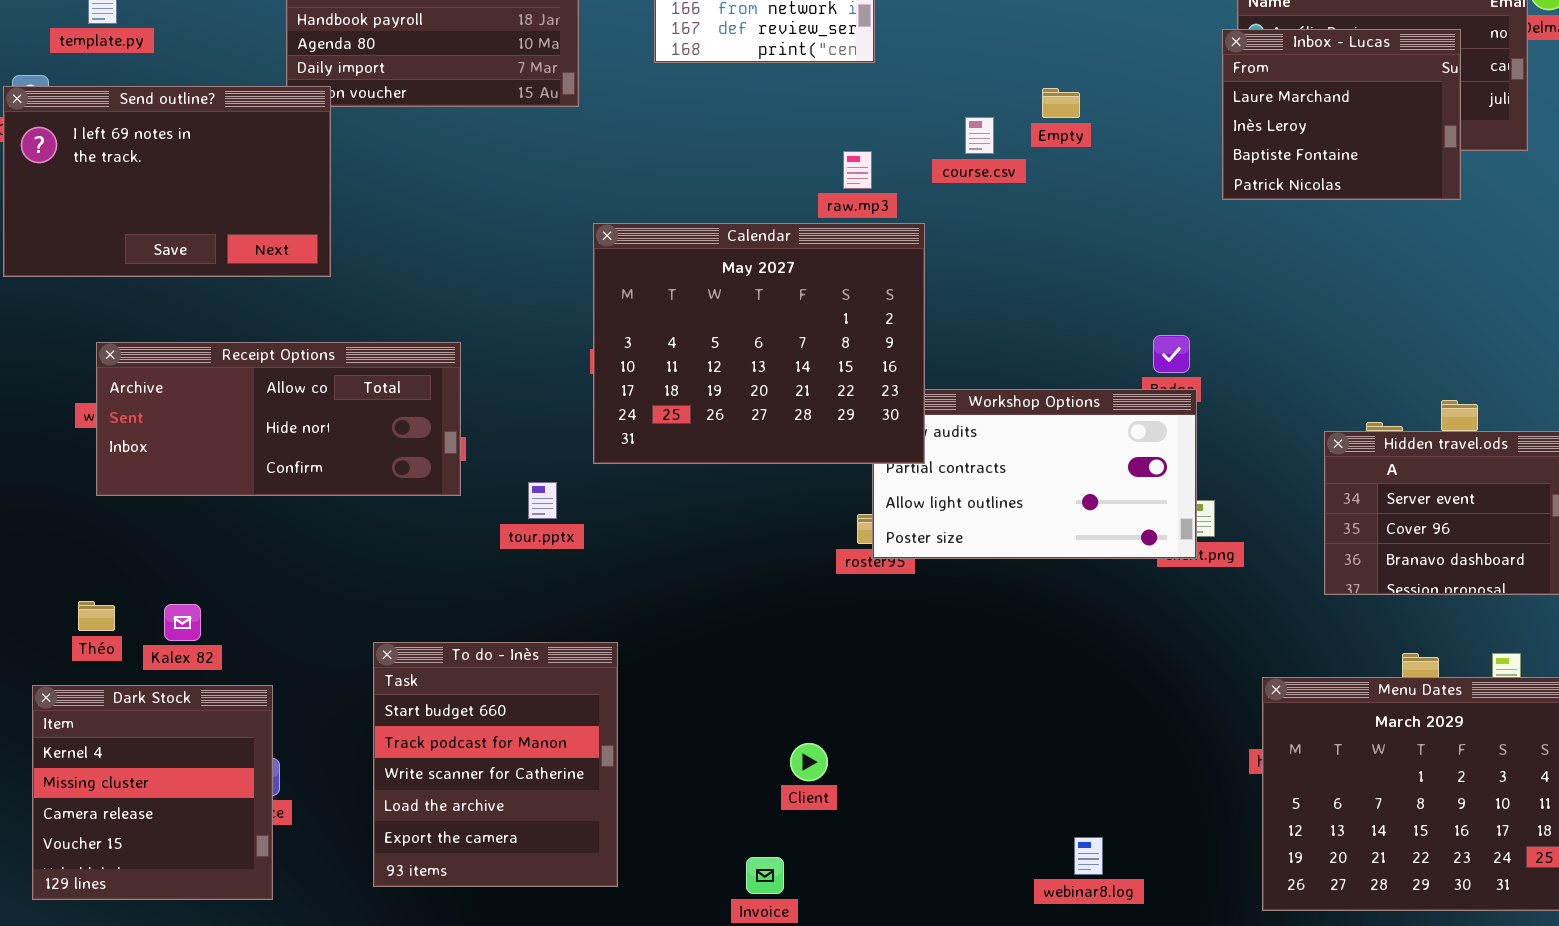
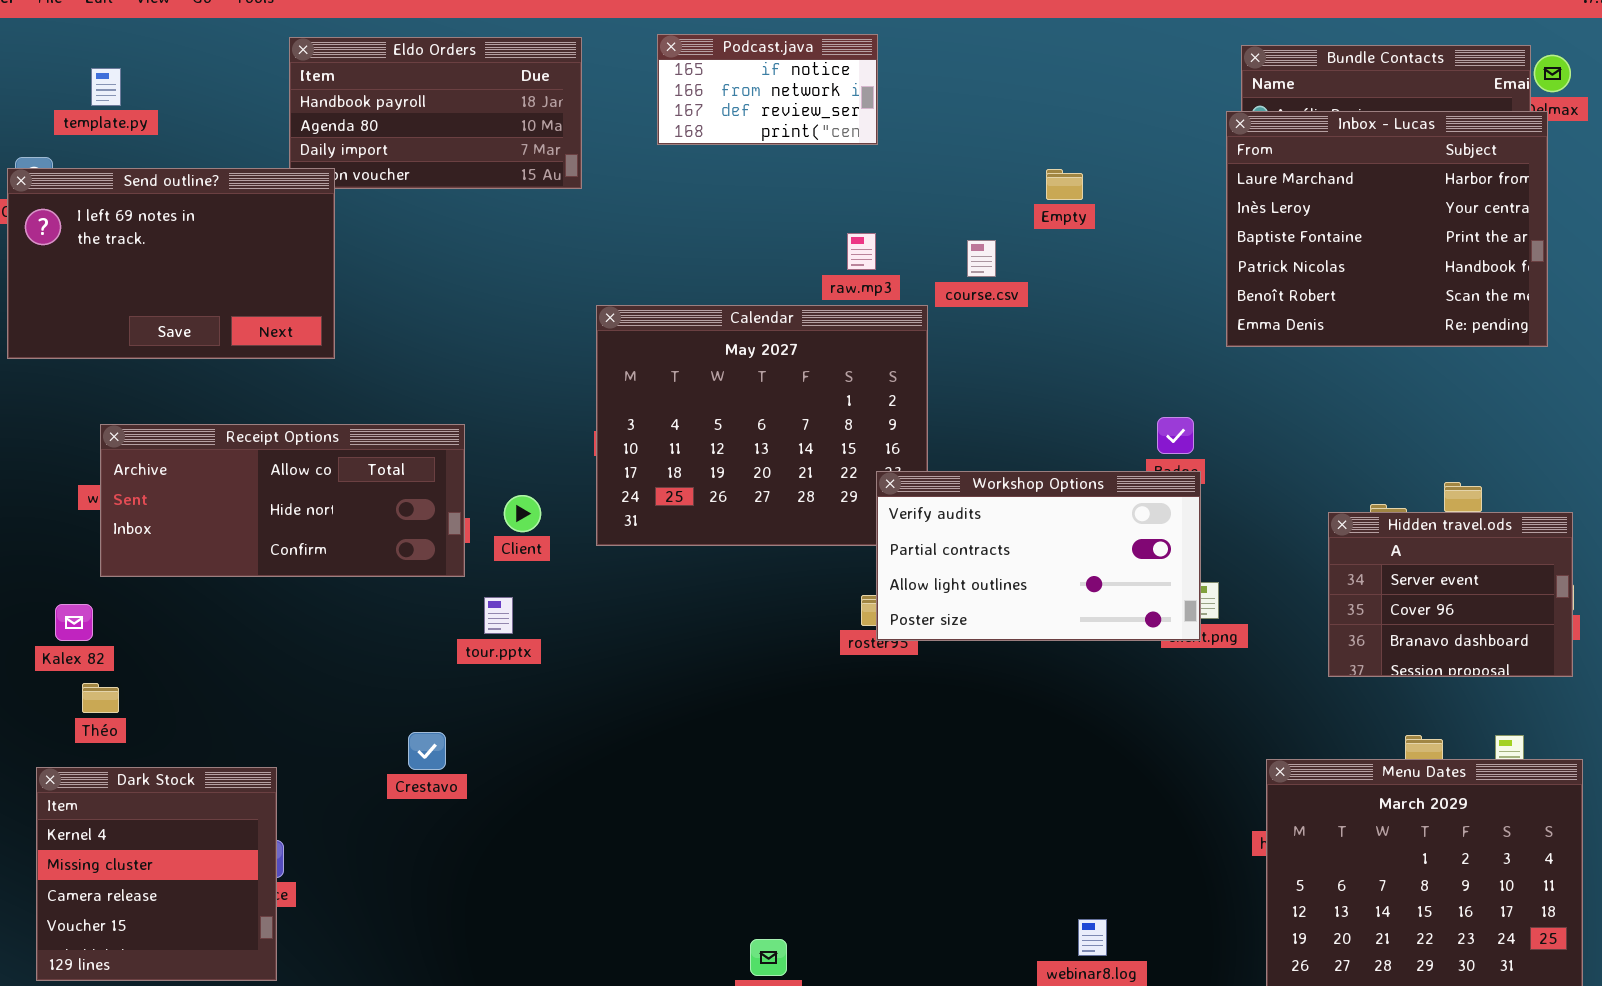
Inbox - Lucas: [1222,29,1461,200] -> [1226,111,1548,347], resized
course.csv: [965,117,994,154] -> [967,240,996,277], moved
Workshop Options: [872,389,1197,559] -> [876,471,1201,641], raised
tour.pptx: [528,482,557,519] -> [484,597,513,634], moved
Kalex 82: [164,604,201,641] -> [55,604,93,641], moved
To do - Inès: [373,642,618,887] -> none, closed
Client: [790,743,828,781] -> [504,495,541,532], moved

